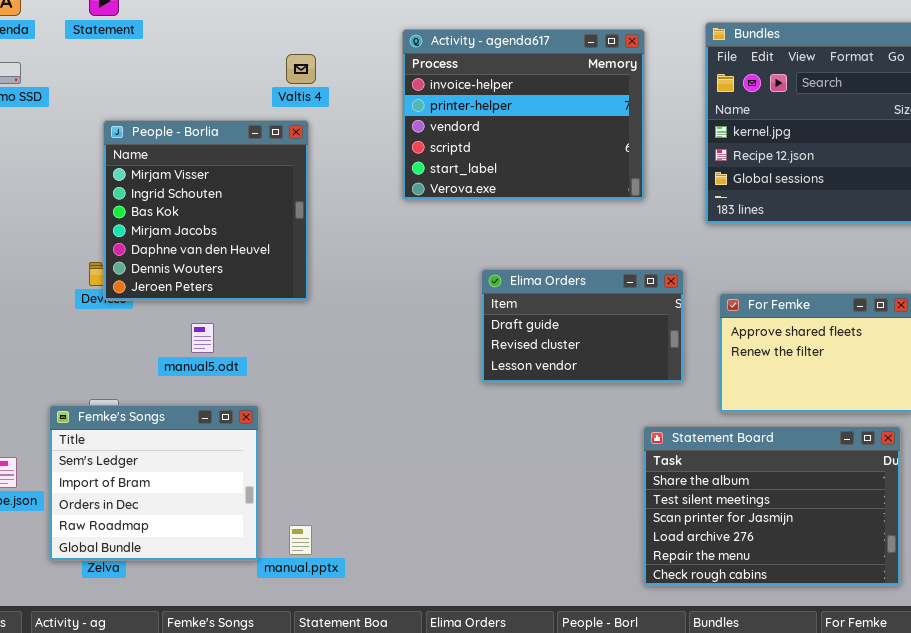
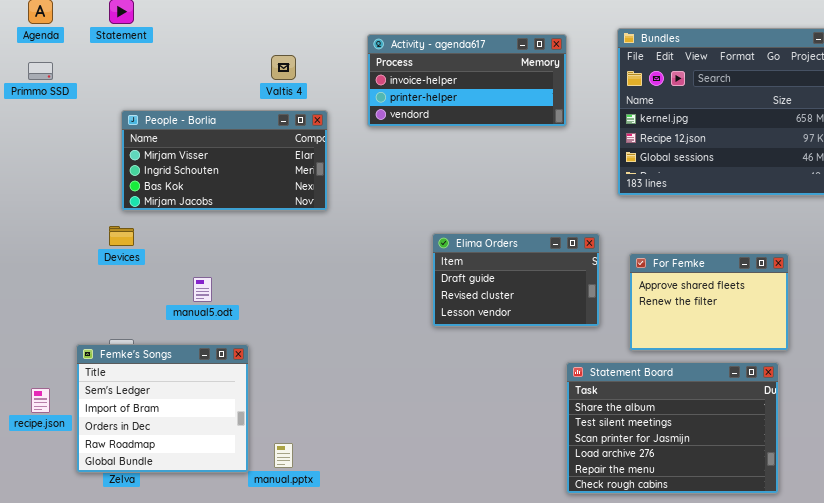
Activity - agenda617: [402,29,645,200] -> [367,34,567,127], resized
People - Borlia: [103,120,309,301] -> [121,110,328,211], resized

